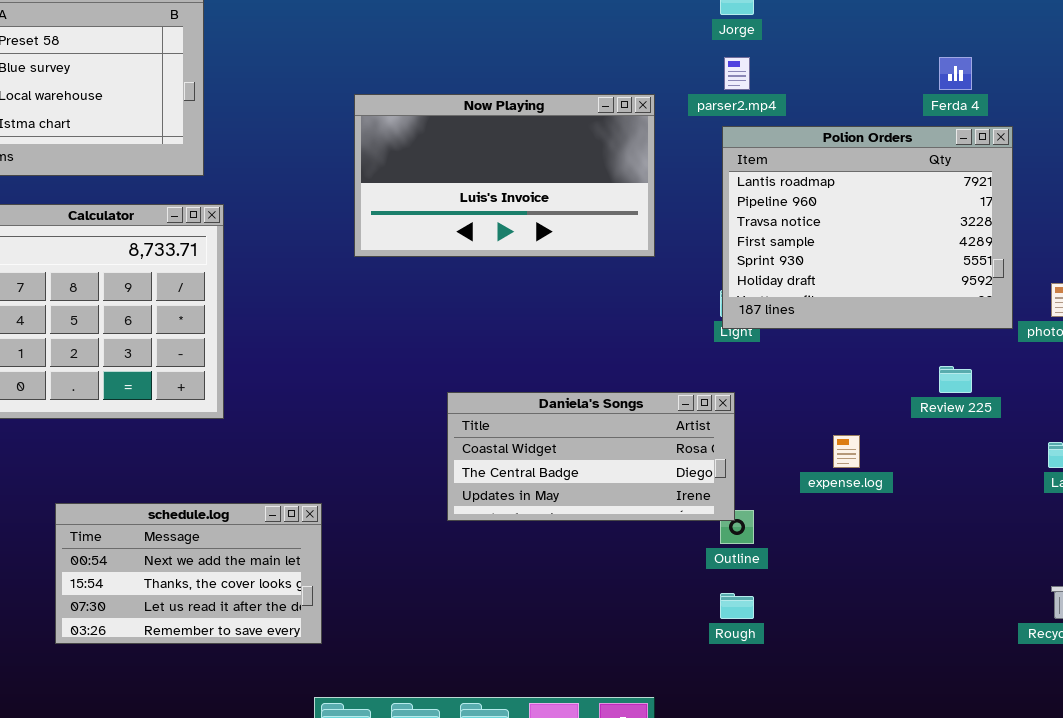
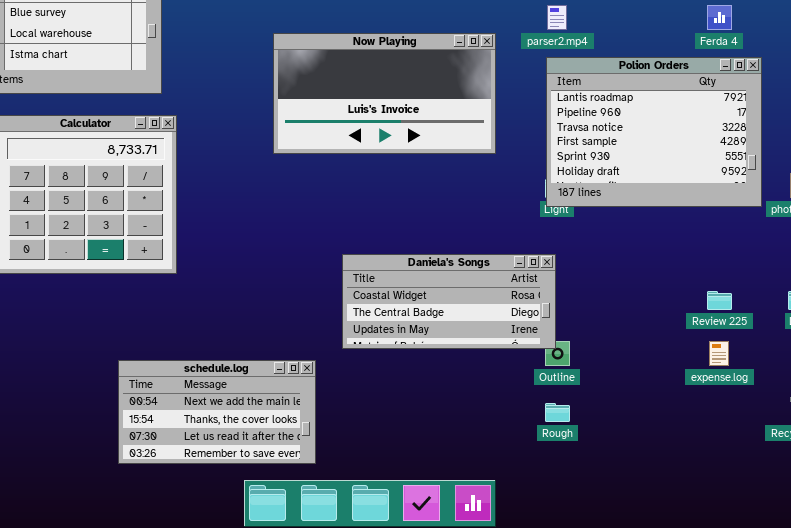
Review 225: [939,366,972,393] -> [707,291,732,310], moved
expense.log: [833,435,860,468] -> [709,341,729,366], moved
schedule.log: [55,503,322,644] -> [118,360,316,464], moved

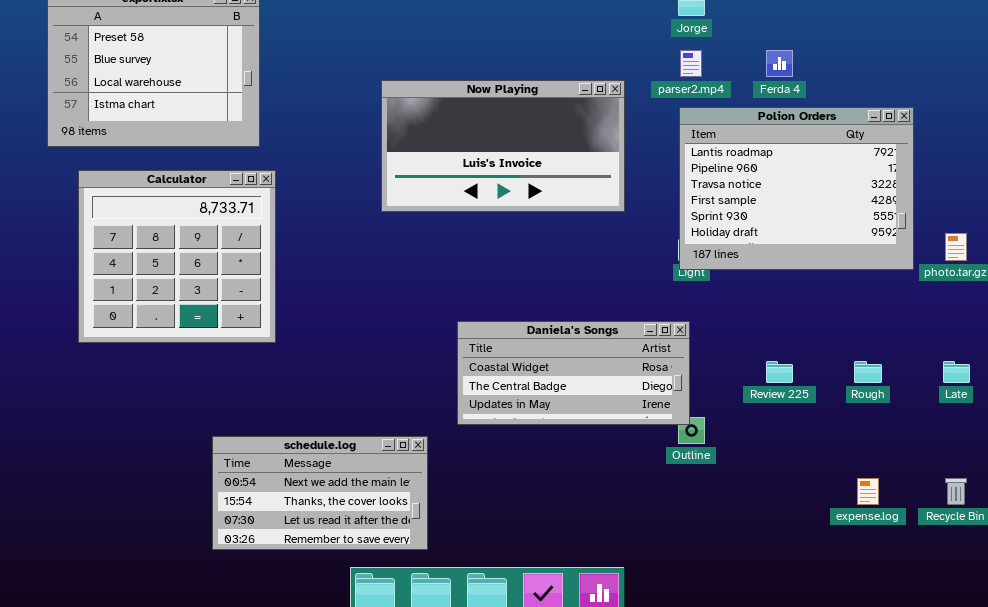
Ferda 4: [707,5,732,30] -> [766,50,793,77], moved
Review 225: [707,291,732,310] -> [766,361,793,383], moved
expense.log: [709,341,729,366] -> [857,478,879,505], moved
Rough: [545,403,570,422] -> [854,361,882,383], moved

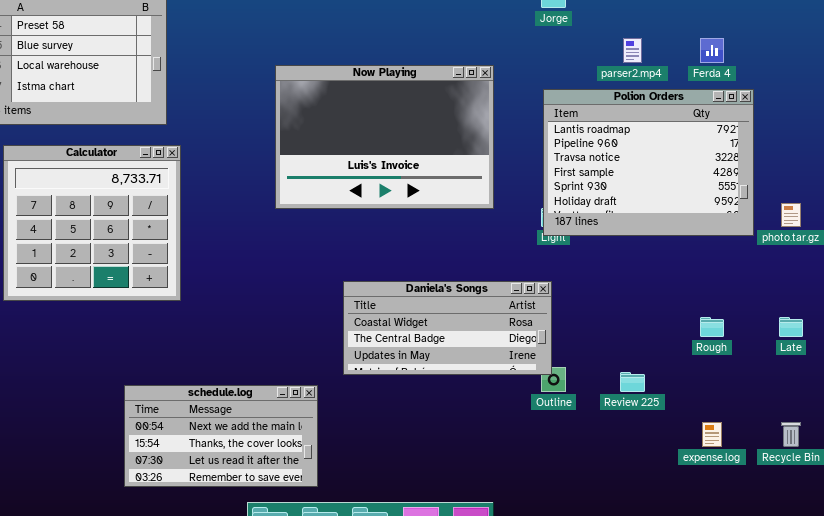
parser2.mp4: [680,50,702,77] -> [623,38,642,63], moved
Ferda 4: [766,50,793,77] -> [700,38,724,63], moved
Now Playing: [381,80,625,212] -> [275,65,494,209], resized
Review 225: [766,361,793,383] -> [620,372,645,392], moved

